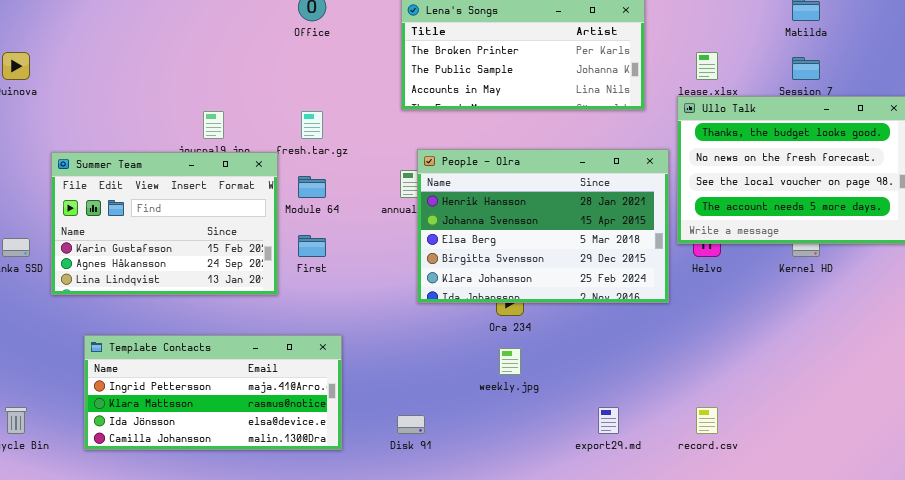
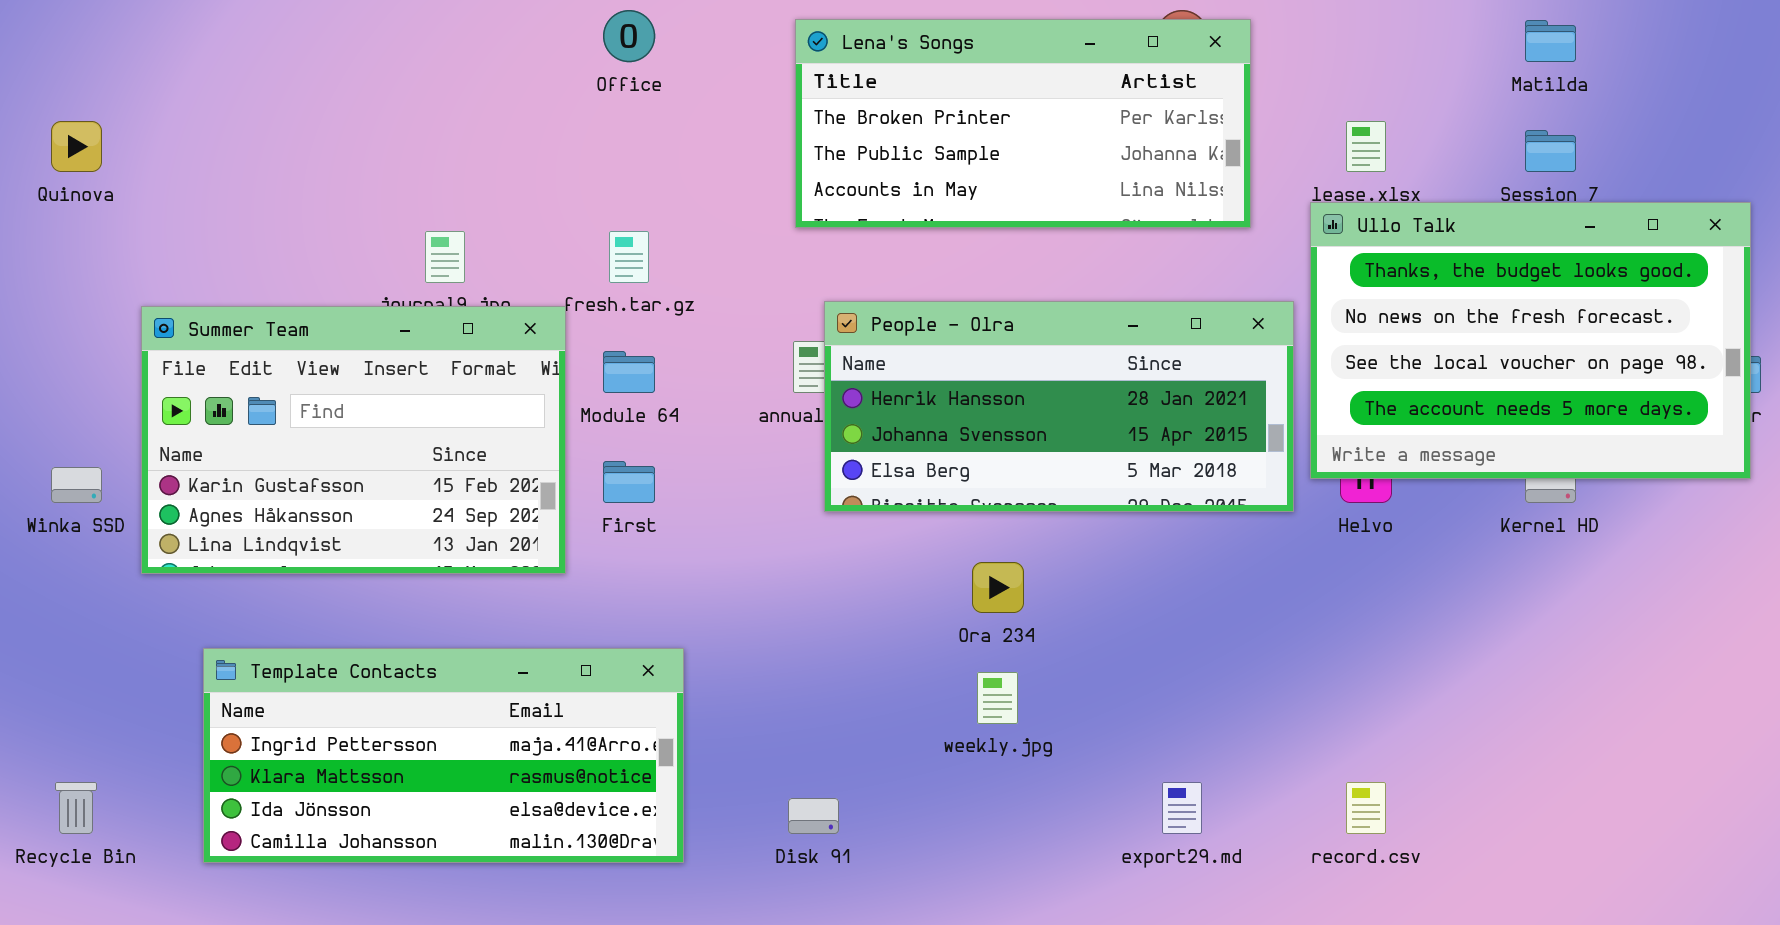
People - Olra: [417,149,669,303] -> [824,301,1294,512], resized

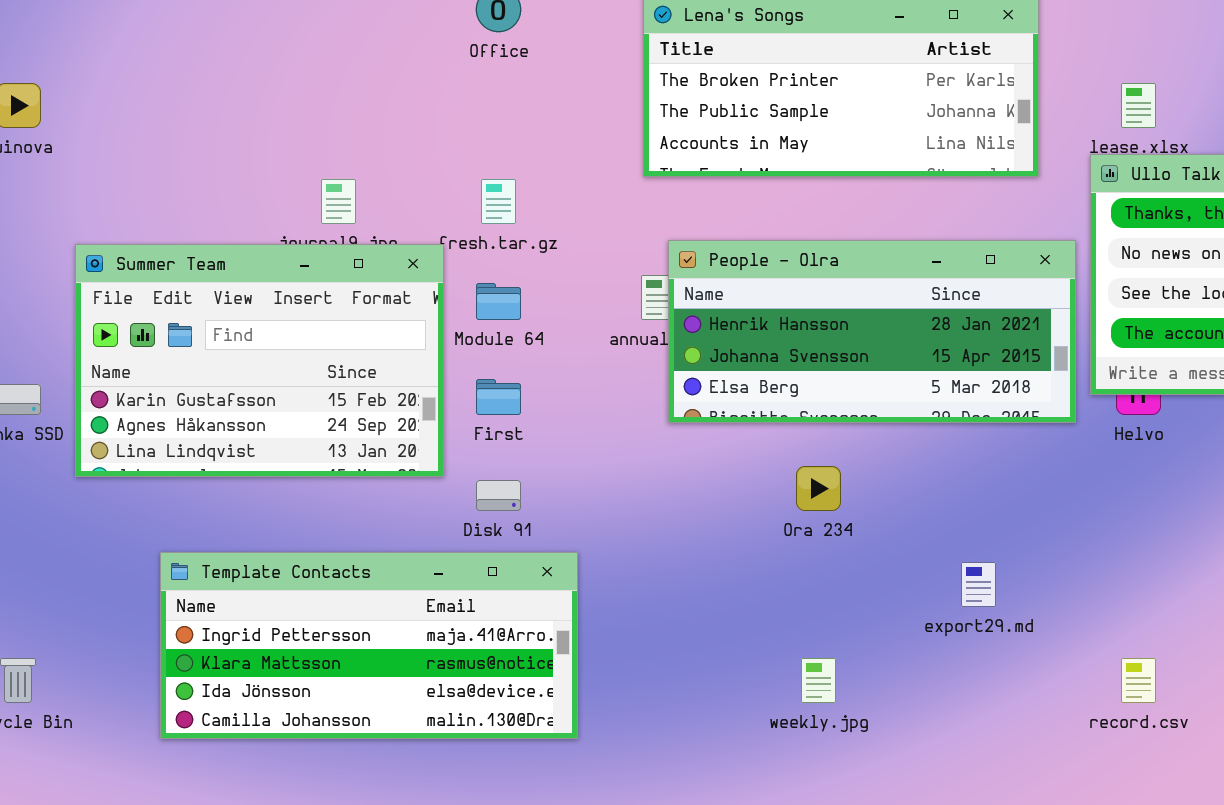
Template Contacts: [203,648,684,863] -> [160,552,578,739], moved
weekly.jpg: [977,672,1018,724] -> [801,658,836,703], moved
export29.md: [1162,782,1202,834] -> [961,562,996,607], moved
Disk 91: [788,798,839,834] -> [476,480,521,511], moved

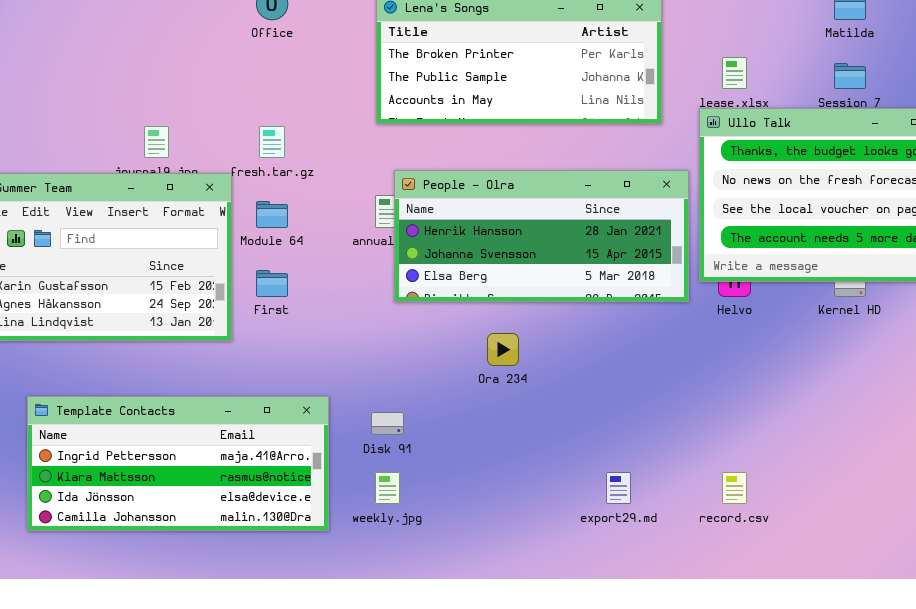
Disk 91: [476,480,521,511] -> [371,412,404,435], moved
export29.md: [961,562,996,607] -> [606,472,631,504], moved
weekly.jpg: [801,658,836,703] -> [375,472,400,504], moved

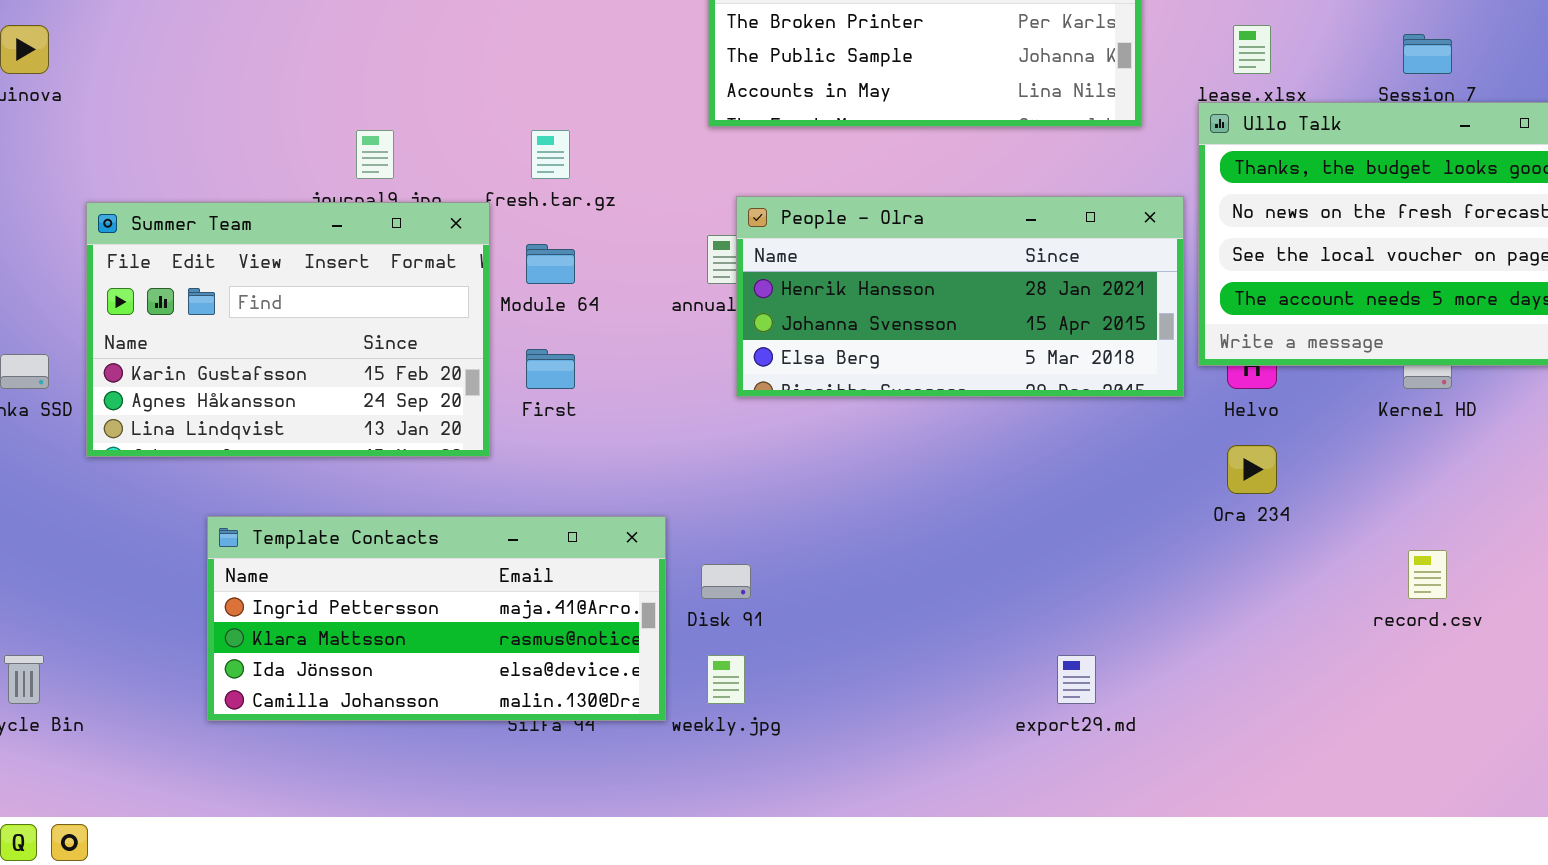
Ora 234: [487,333,519,366] -> [1227,445,1277,494], moved
Template Contacts: [27,396,329,531] -> [207,516,666,721], moved
record.csv: [722,472,747,504] -> [1408,550,1447,599], moved

